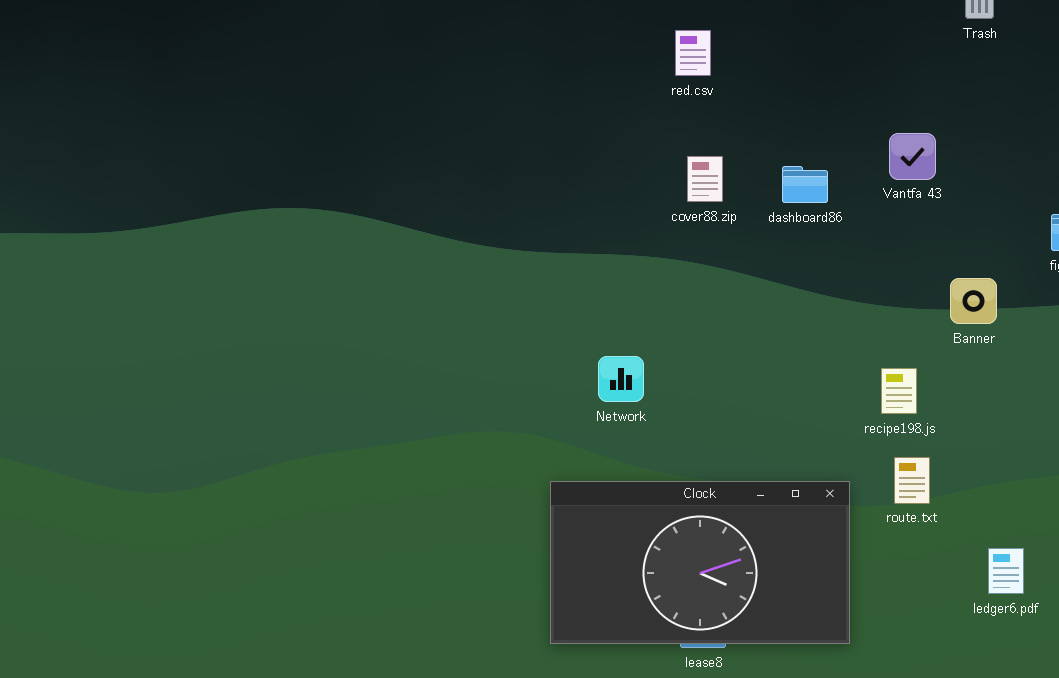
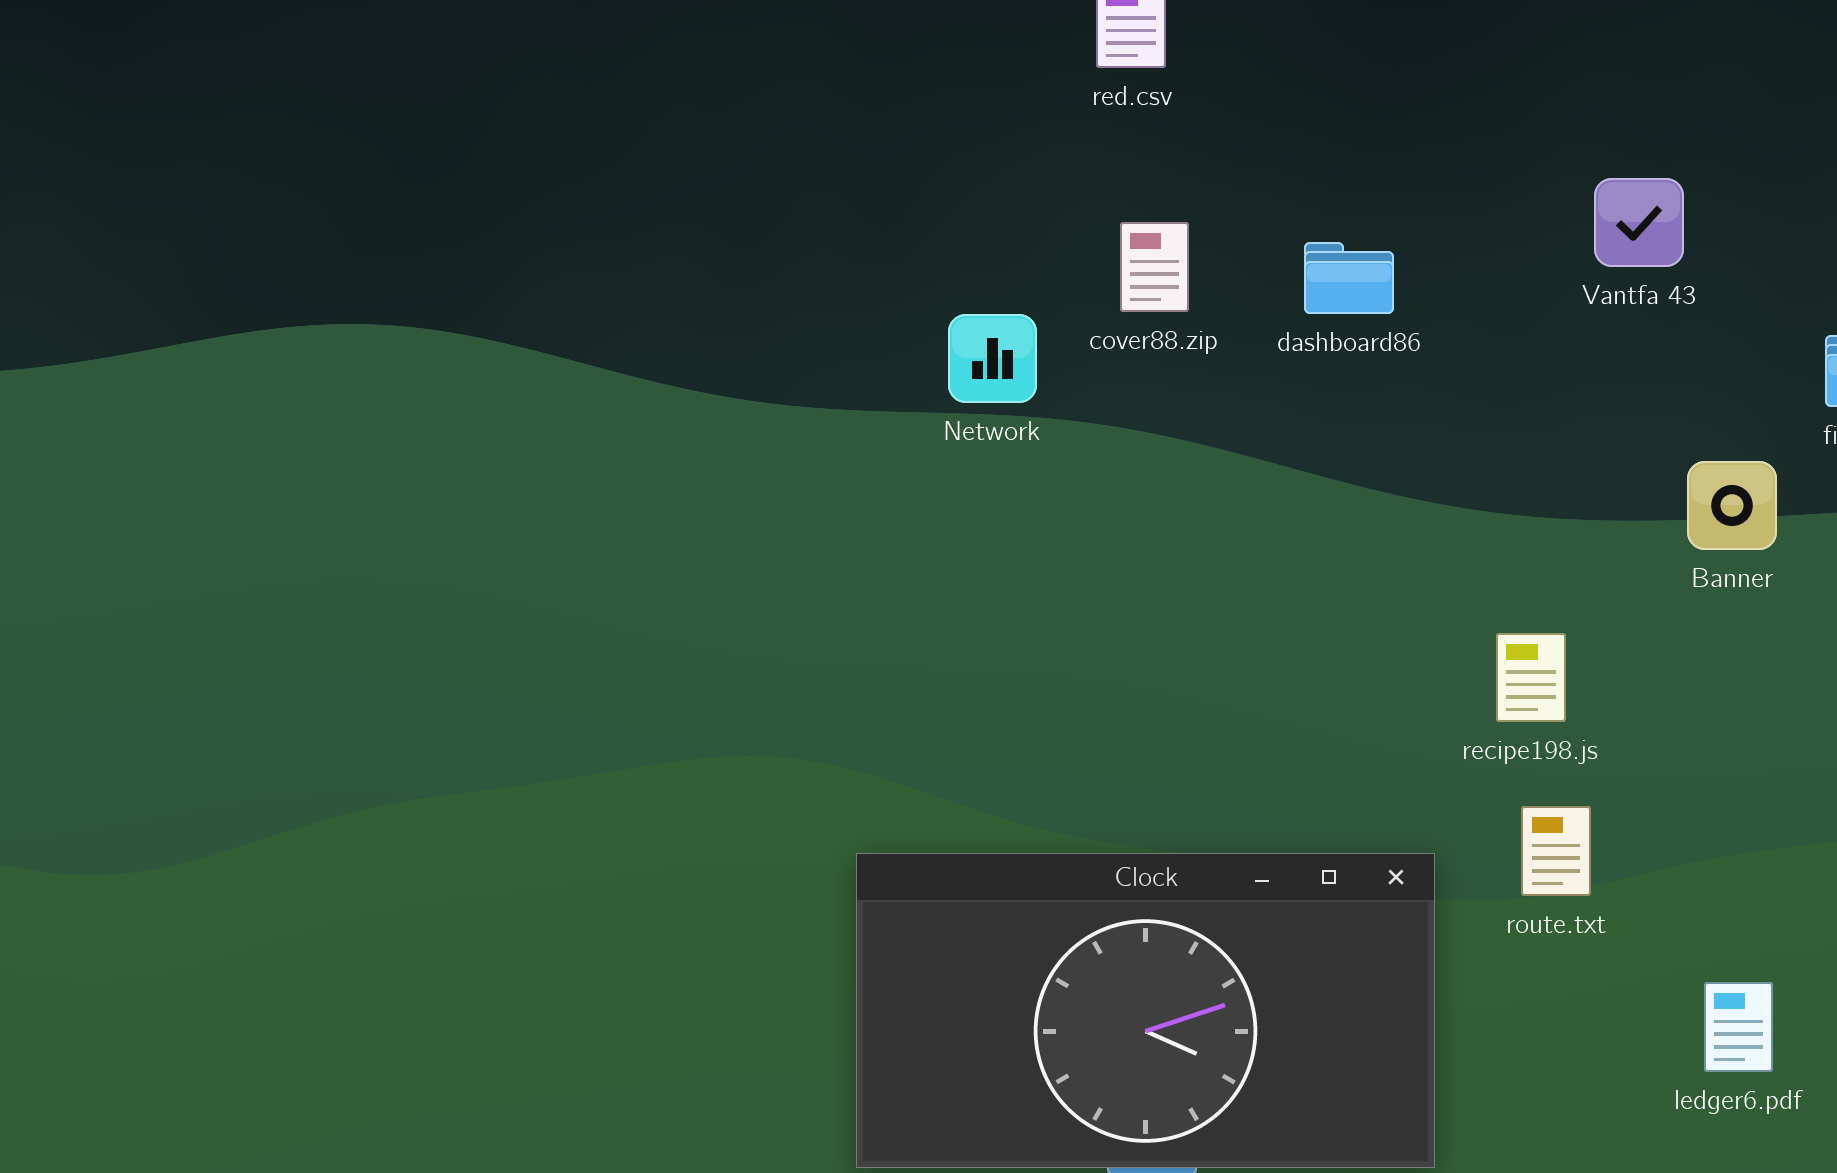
Vantfa 43: [889,133,936,180] -> [1594,178,1684,267], moved
Banner: [950,278,997,324] -> [1687,461,1777,550], moved
Network: [598,356,644,402] -> [948,314,1037,403], moved

